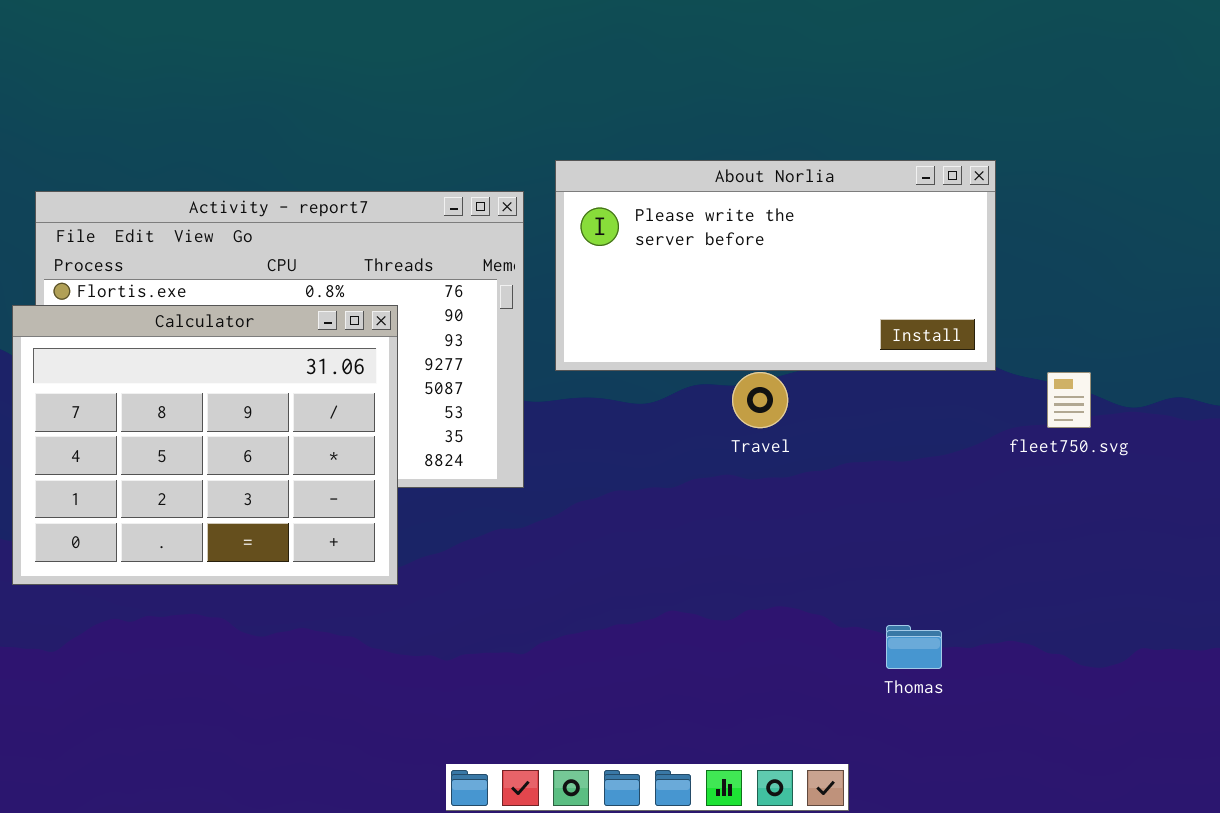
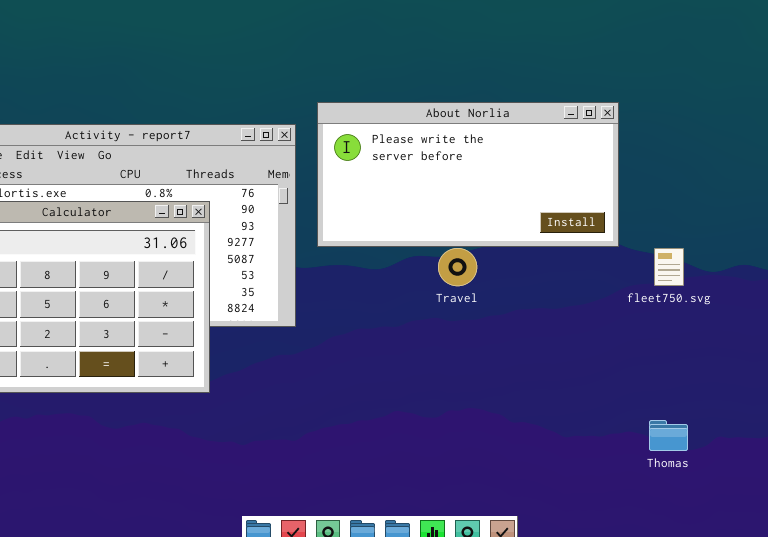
Thomas: [886,625,942,669] -> [649,420,688,451], moved

